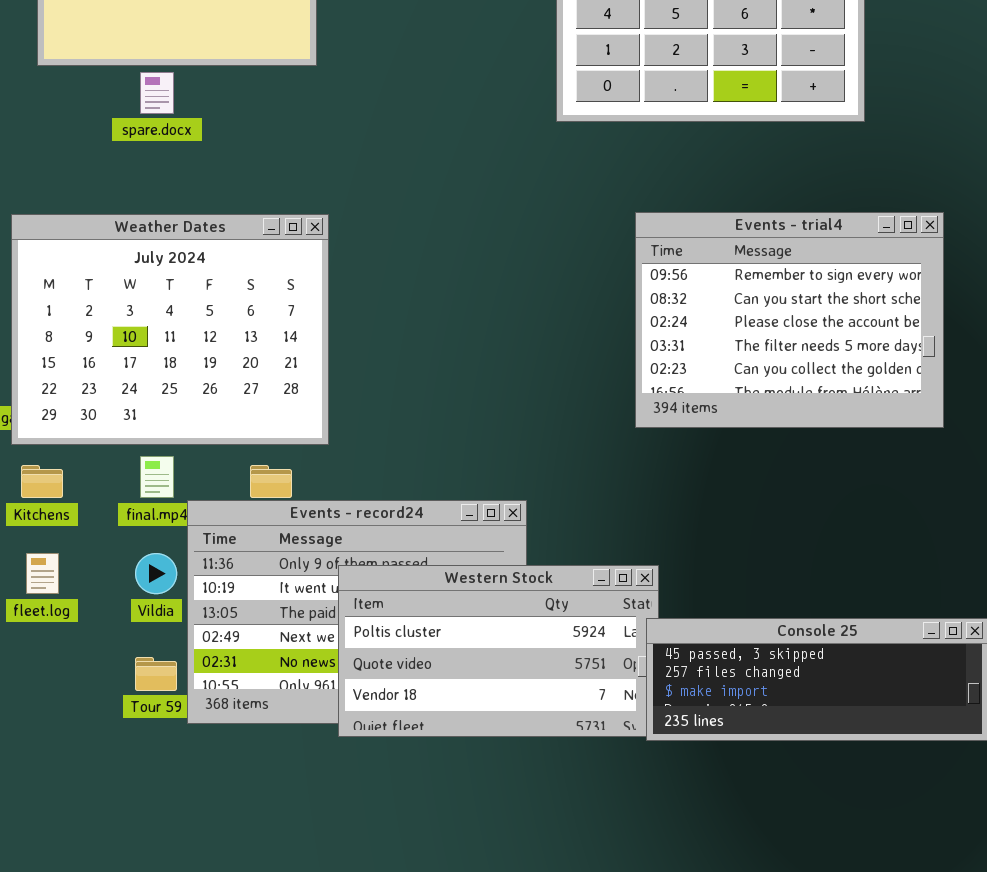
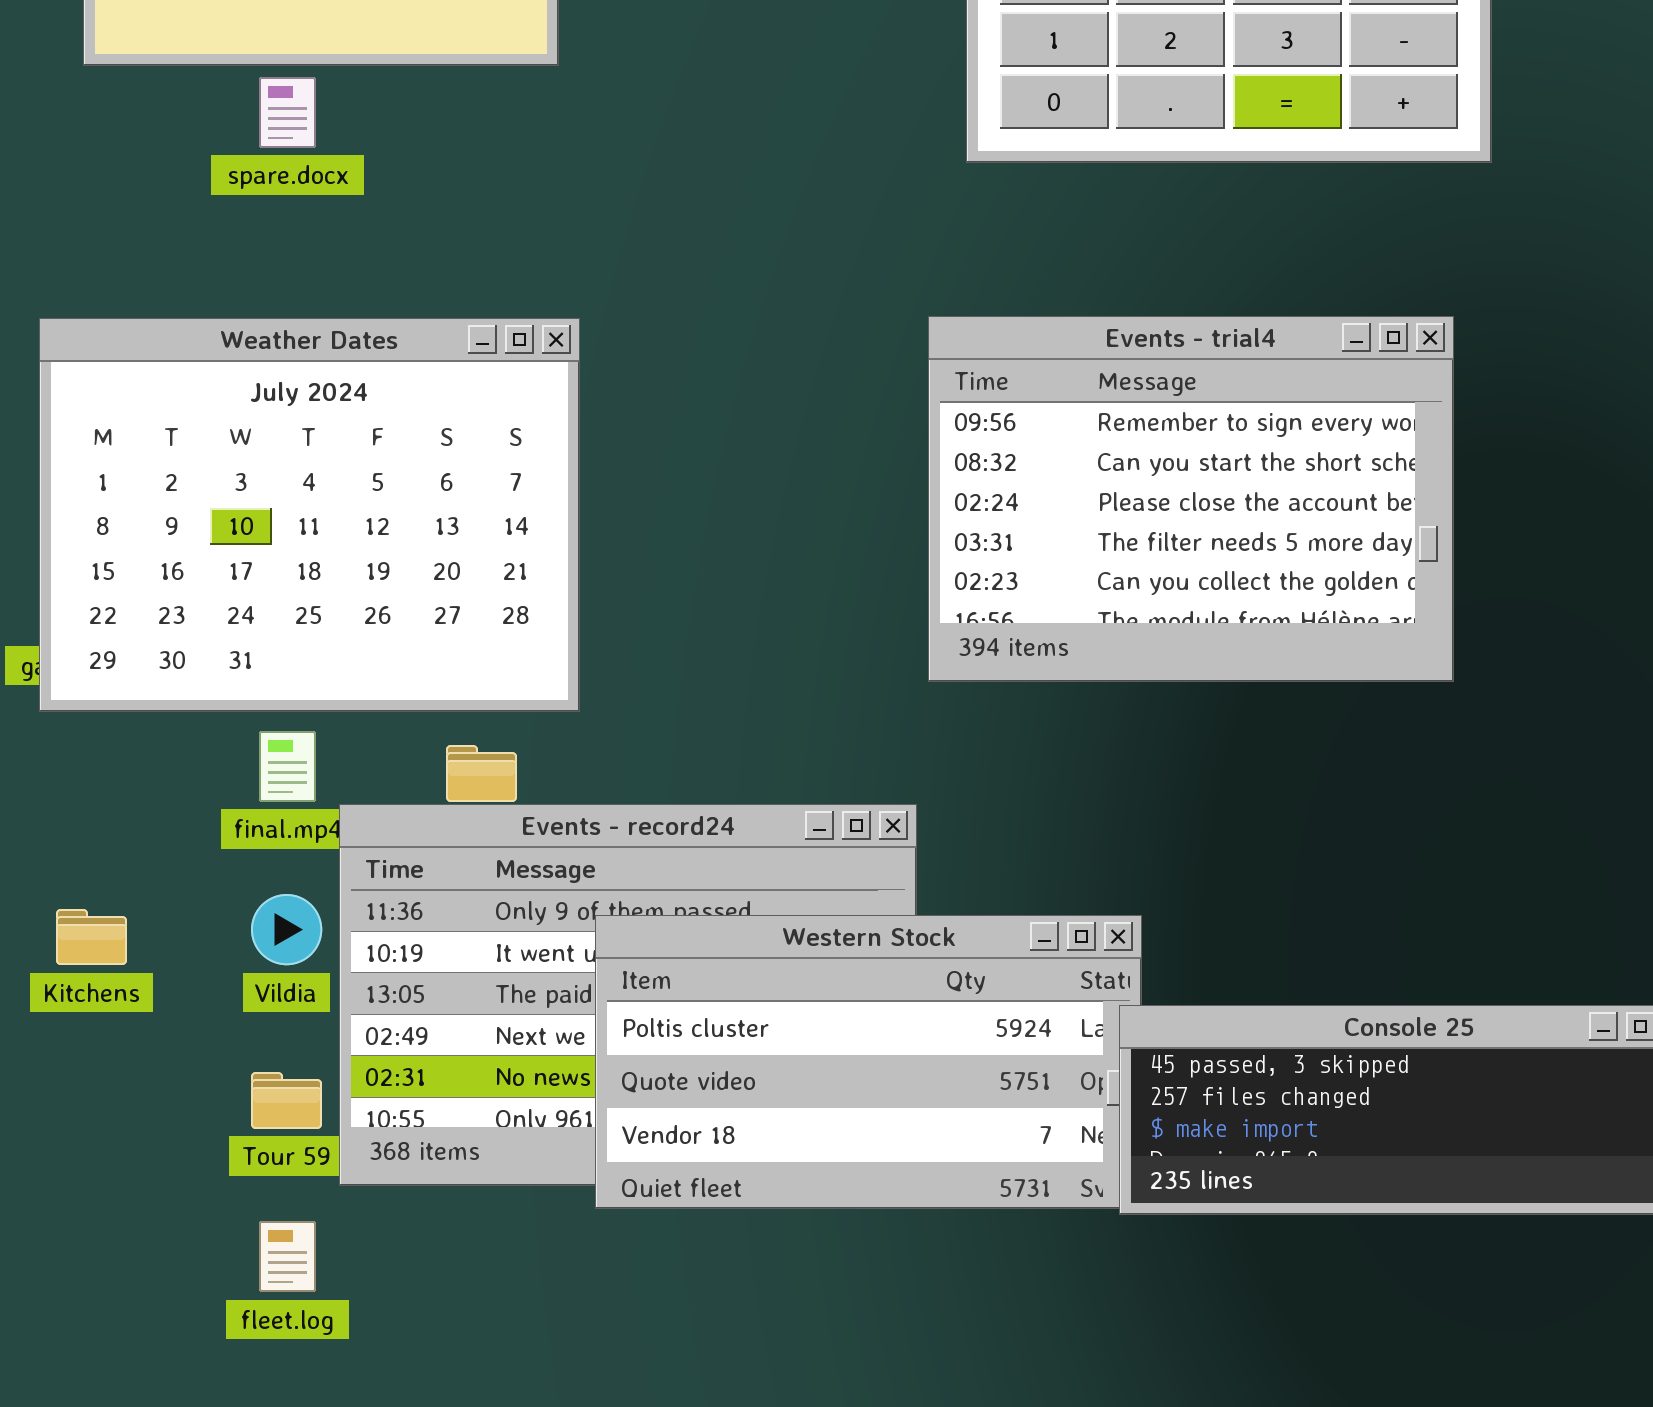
Events - trial4: [635,212,944,428] -> [928,316,1454,682], moved
Kitchens: [21,465,63,498] -> [56,909,127,965], moved
fleet.log: [26,553,59,594] -> [259,1221,316,1292], moved

